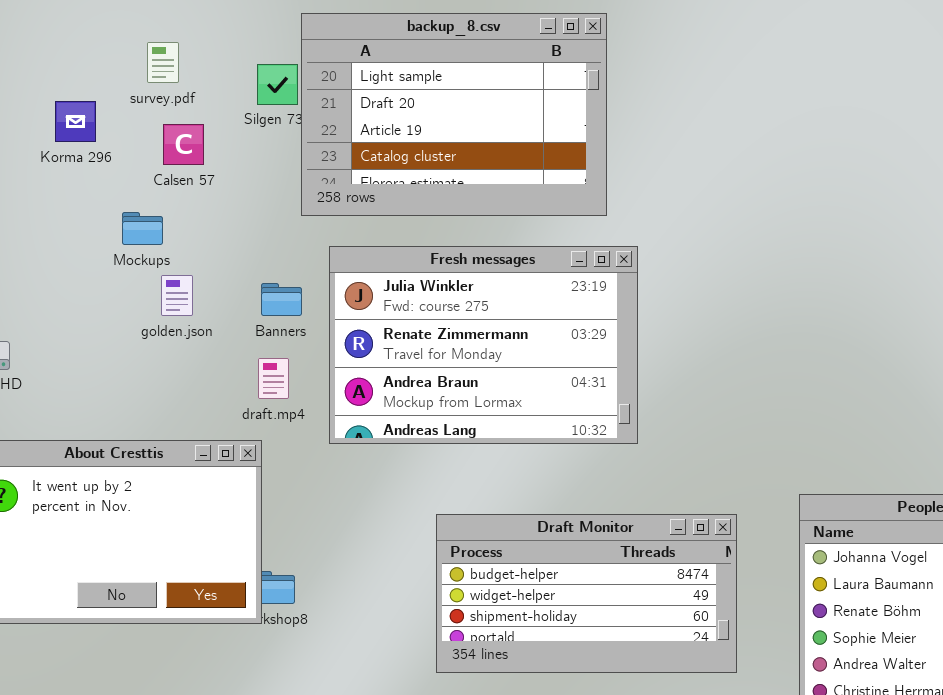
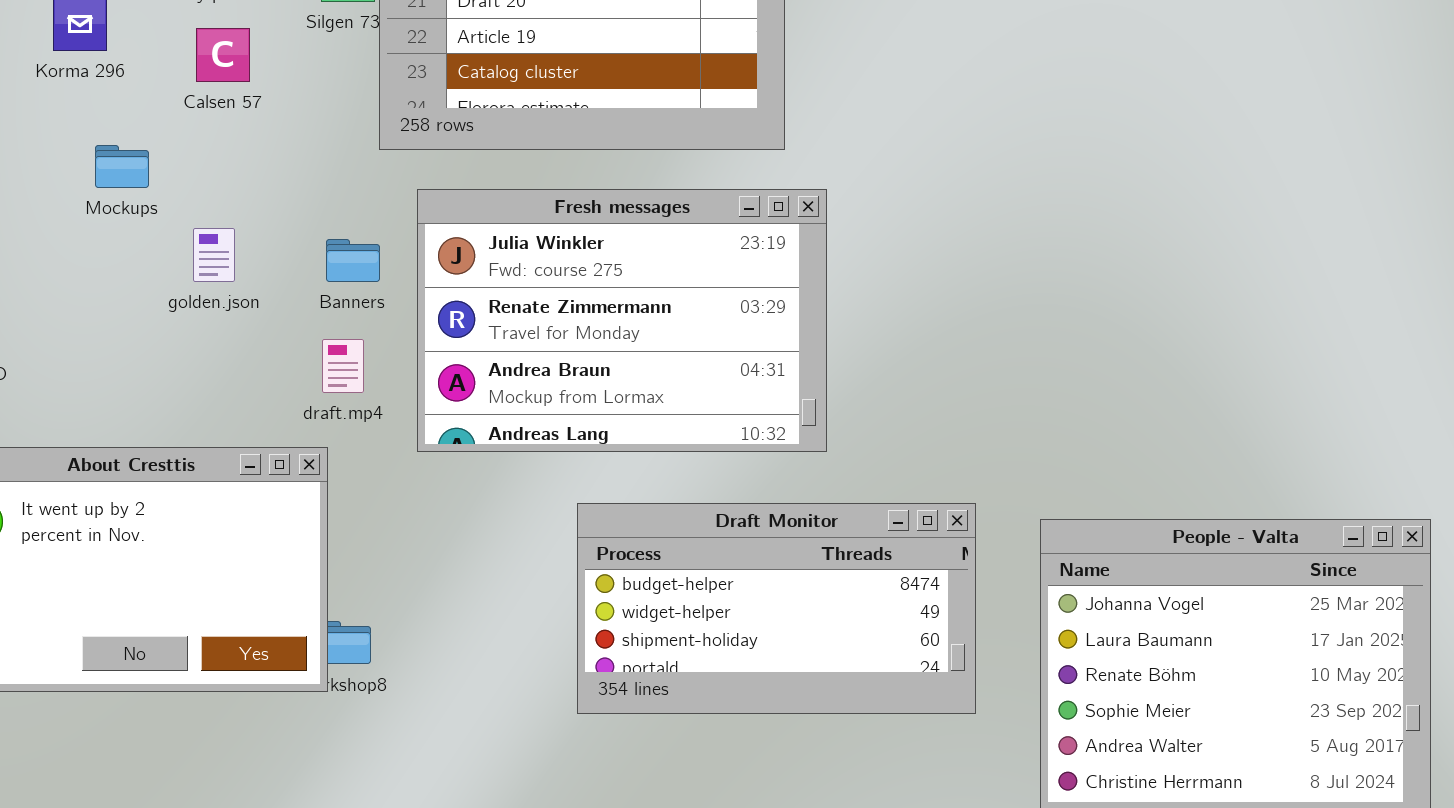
Mockups: [122,212,163,245] -> [95,145,149,188], moved
Draft Monitor: [436,514,737,673] -> [577,503,976,714], moved

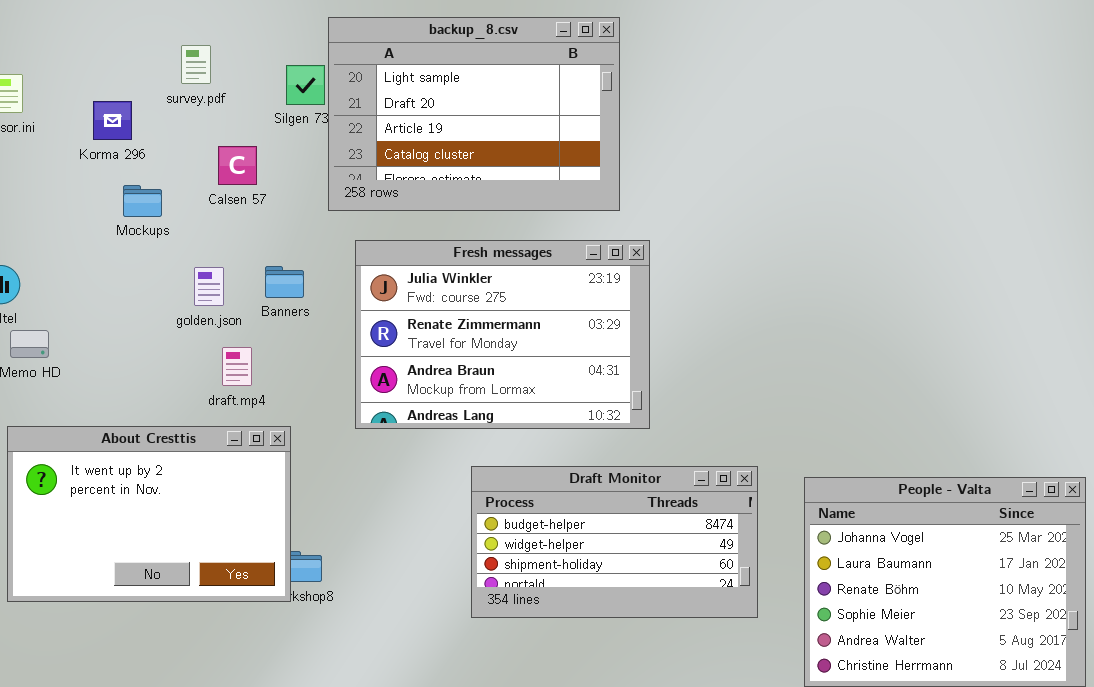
Calsen 57: [196,28,250,82] -> [218,146,257,185], moved
Mockups: [95,145,149,188] -> [123,185,162,217], moved
Banners: [326,239,380,282] -> [265,266,304,298], moved
draft.mp4: [322,339,364,393] -> [222,347,252,386], moved

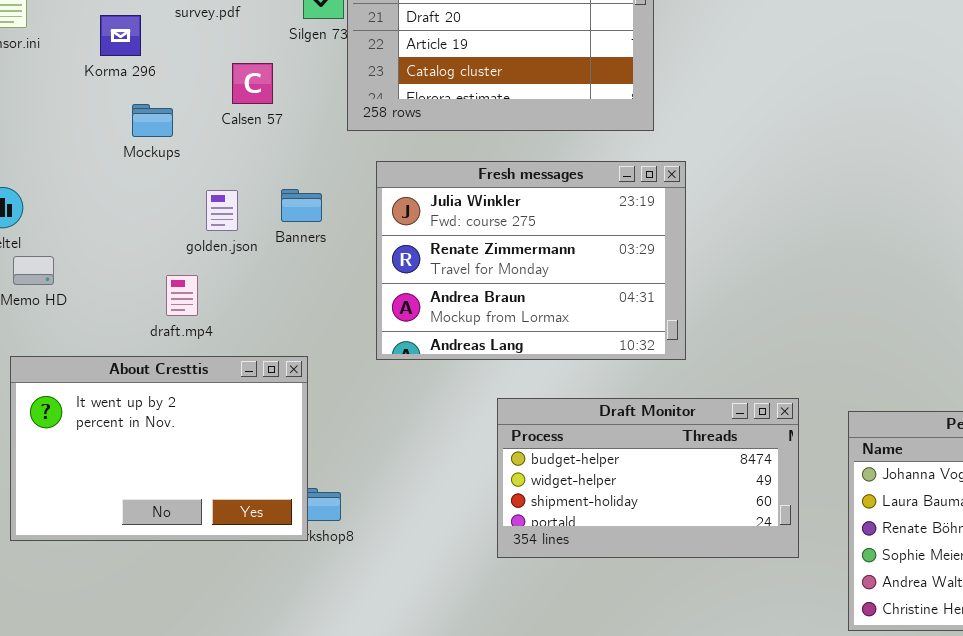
draft.mp4: [222,347,252,386] -> [166,275,198,316], moved

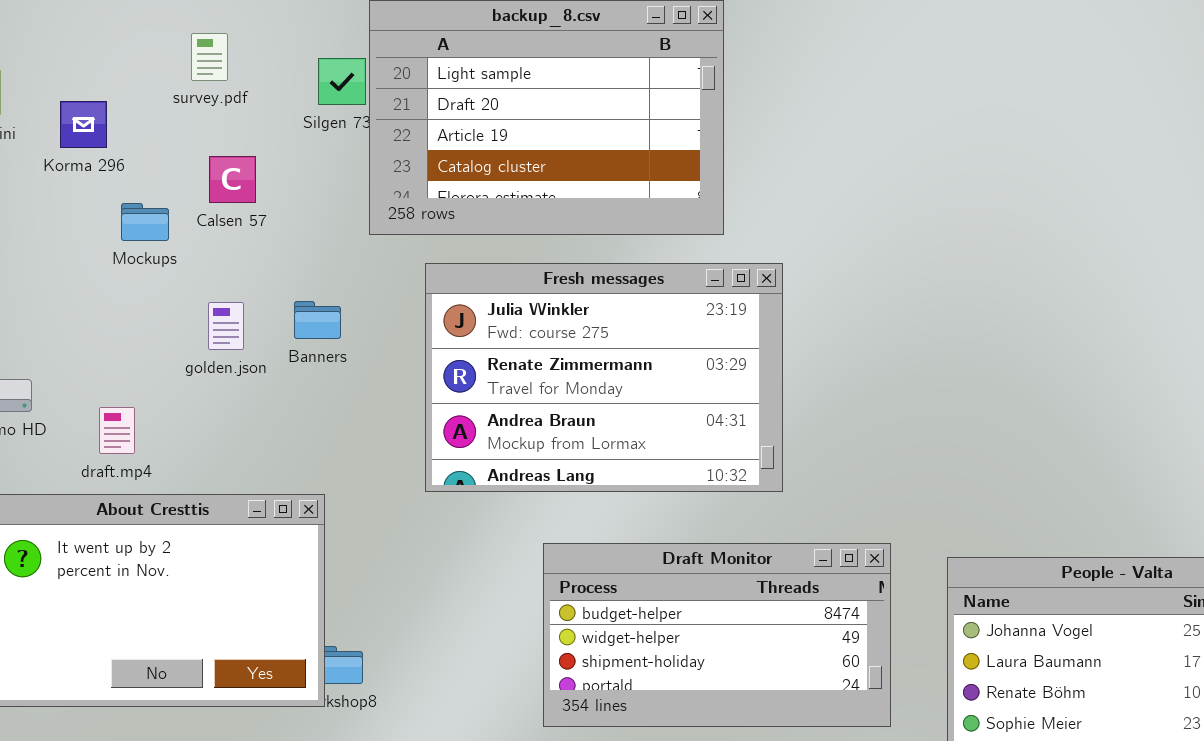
Korma 296: [100,15,141,56] -> [60,101,107,148], moved
Calsen 57: [232,63,273,104] -> [209,156,256,203], moved
Fresh messages: [376,161,686,360] -> [425,263,783,492], moved
draft.mp4: [166,275,198,316] -> [99,407,135,454], moved

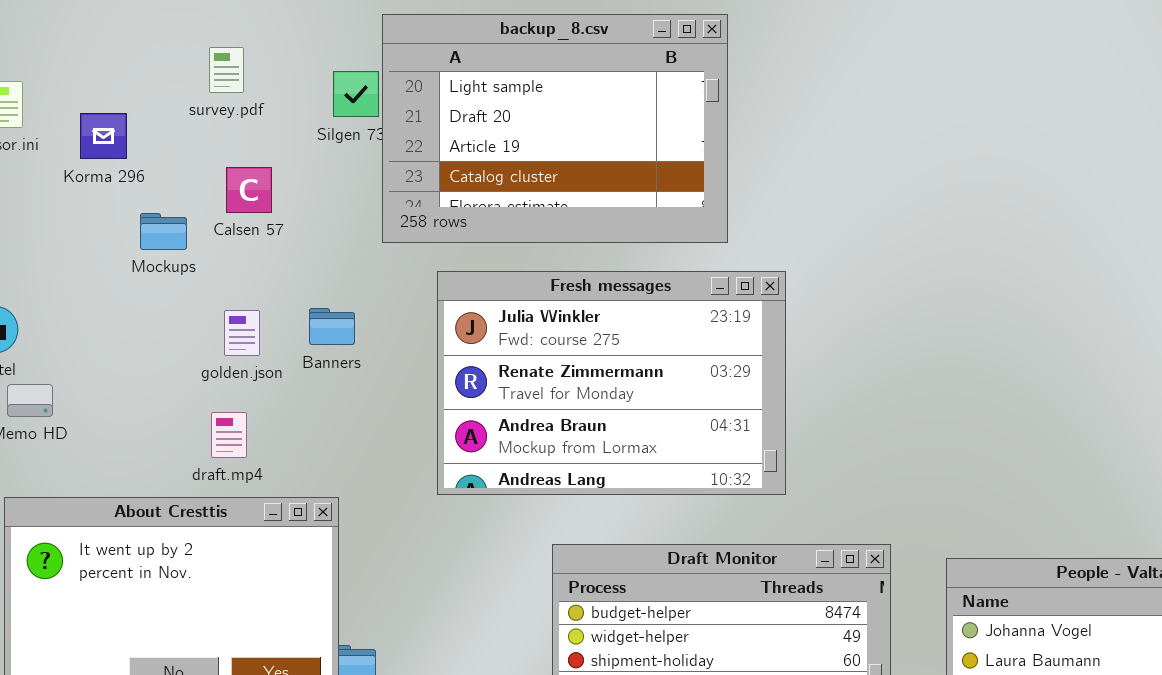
draft.mp4: [99,407,135,454] -> [211,412,247,458], moved

